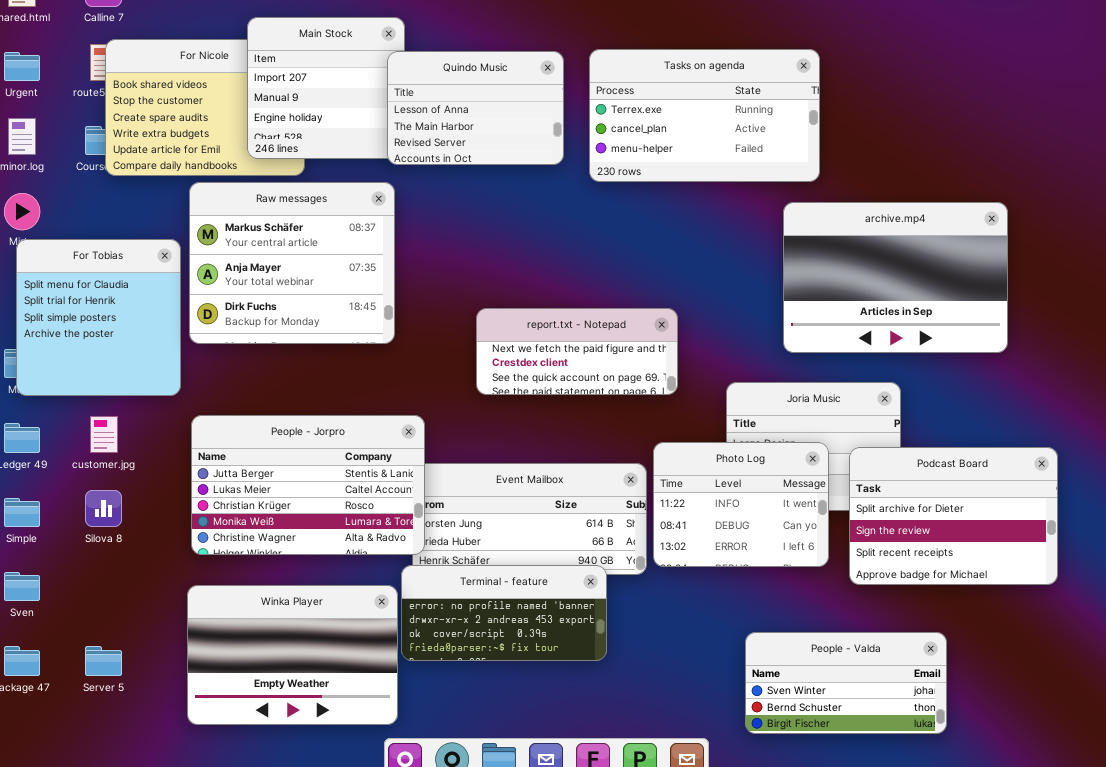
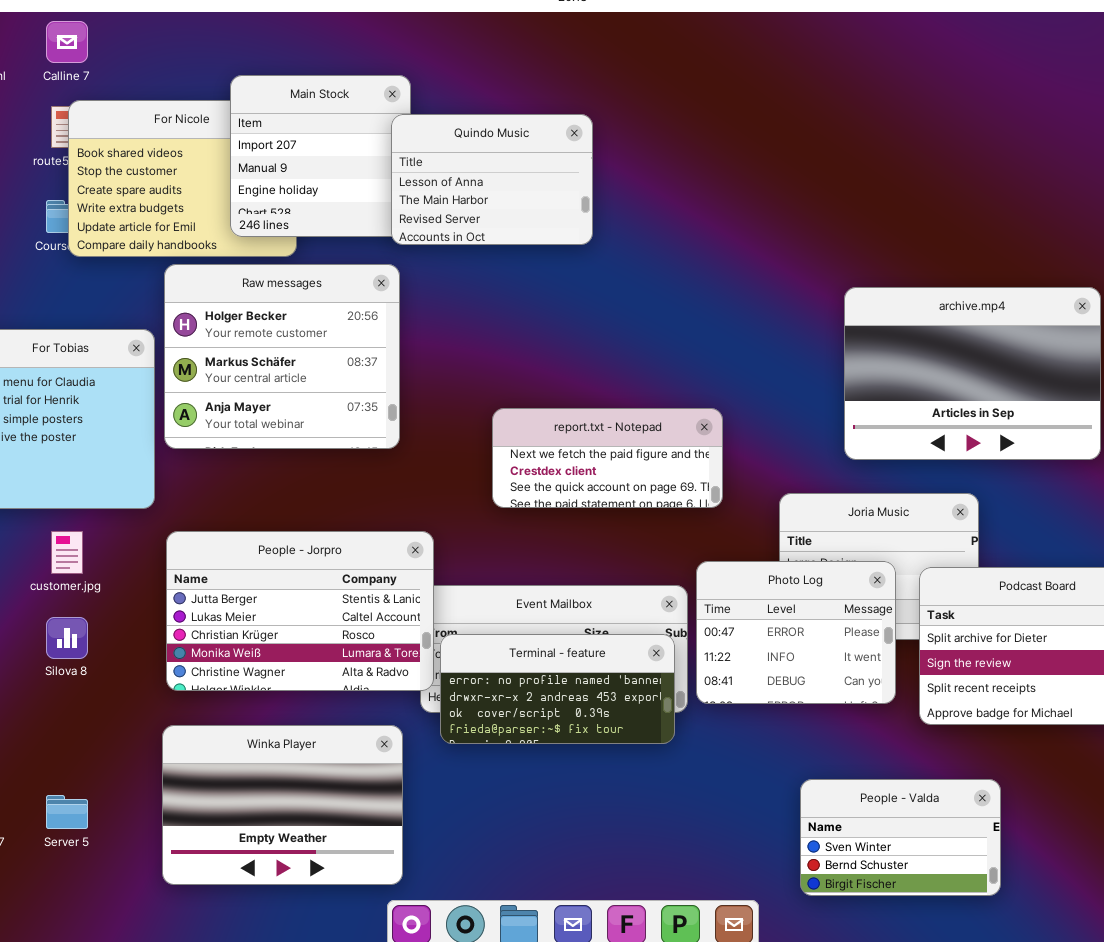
Tasks on agenda: [589,49,820,182] -> none, closed
Raw messages: [189,182,395,344] -> [164,264,400,449], scrolled up 1 row
Photo Log: [653,442,829,567] -> [696,561,896,704], scrolled up 1 row
Terminal - feature: [401,565,607,661] -> [440,634,675,744], moved
People - Valda: [745,632,947,734] -> [800,779,1001,896], resized

